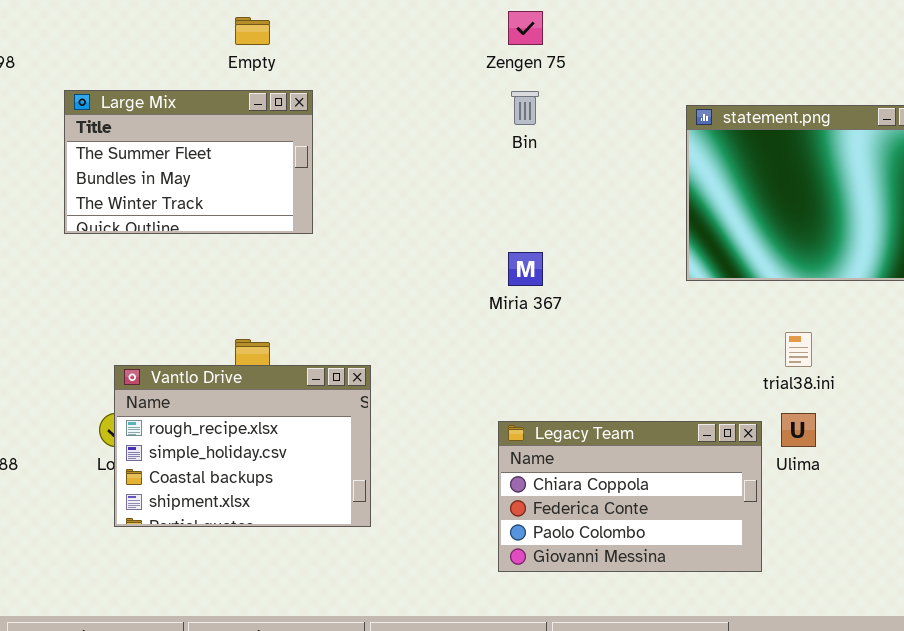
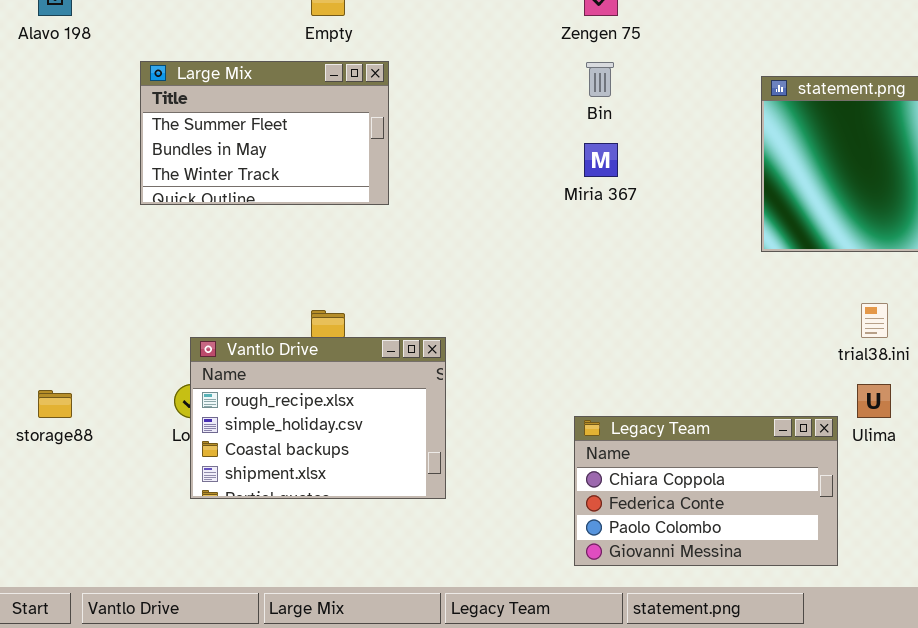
Miria 367: [508,252,543,286] -> [584,143,618,177], moved
Legacy Team: [498,421,762,572] -> [574,416,838,566], moved

